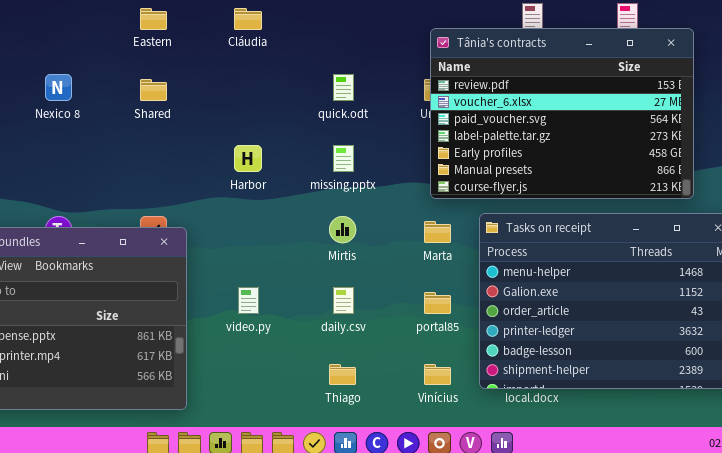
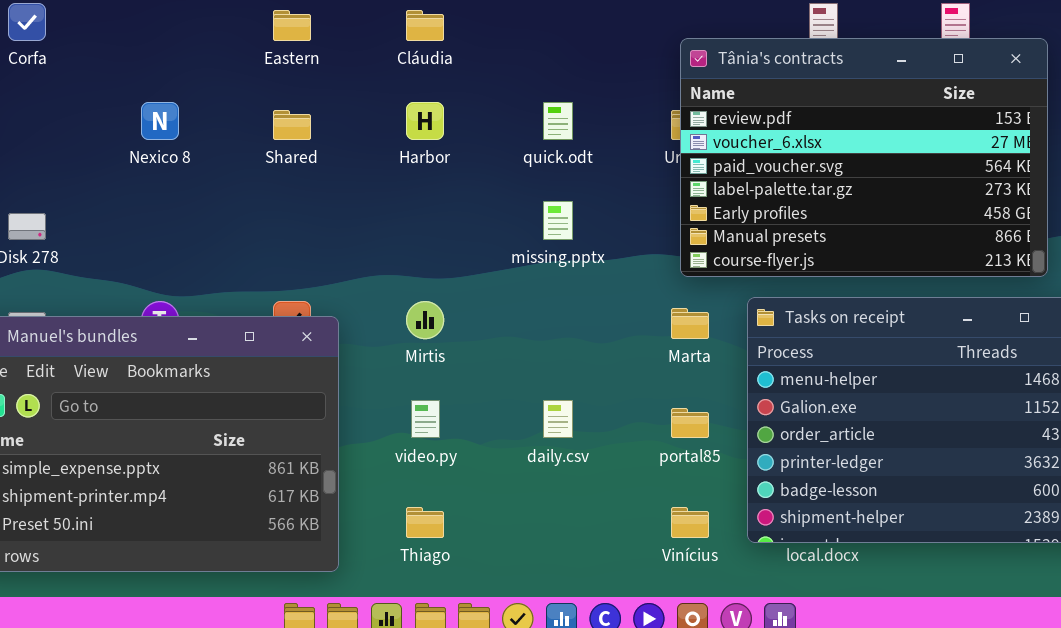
Harbor: [234,145,262,172] -> [406,102,444,140], moved
Mirtis: [329,216,356,243] -> [406,301,444,339], moved
Thiago: [329,364,356,385] -> [406,507,444,538], moved

